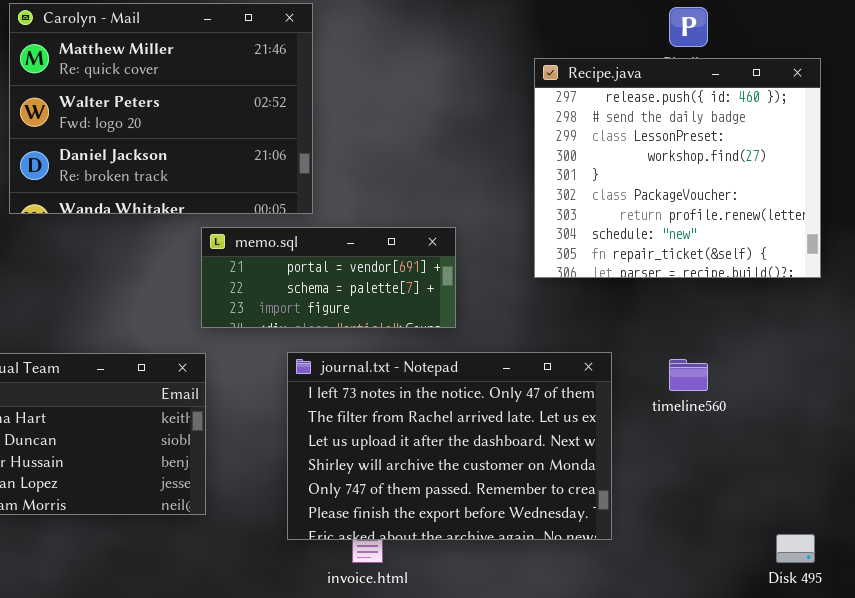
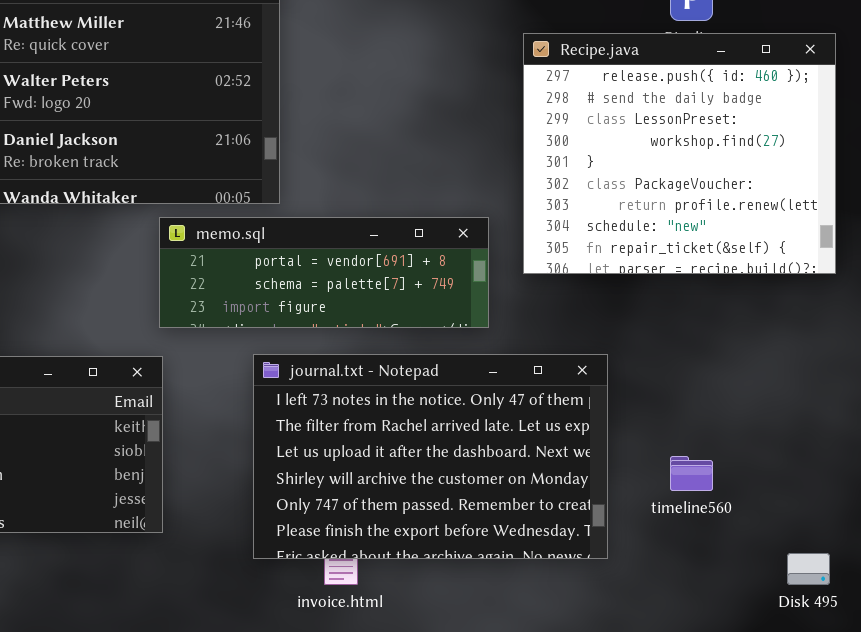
memo.sql: [201,227,456,328] -> [159,217,489,328], resized
timeline560: [669,359,708,391] -> [670,456,713,491], moved

